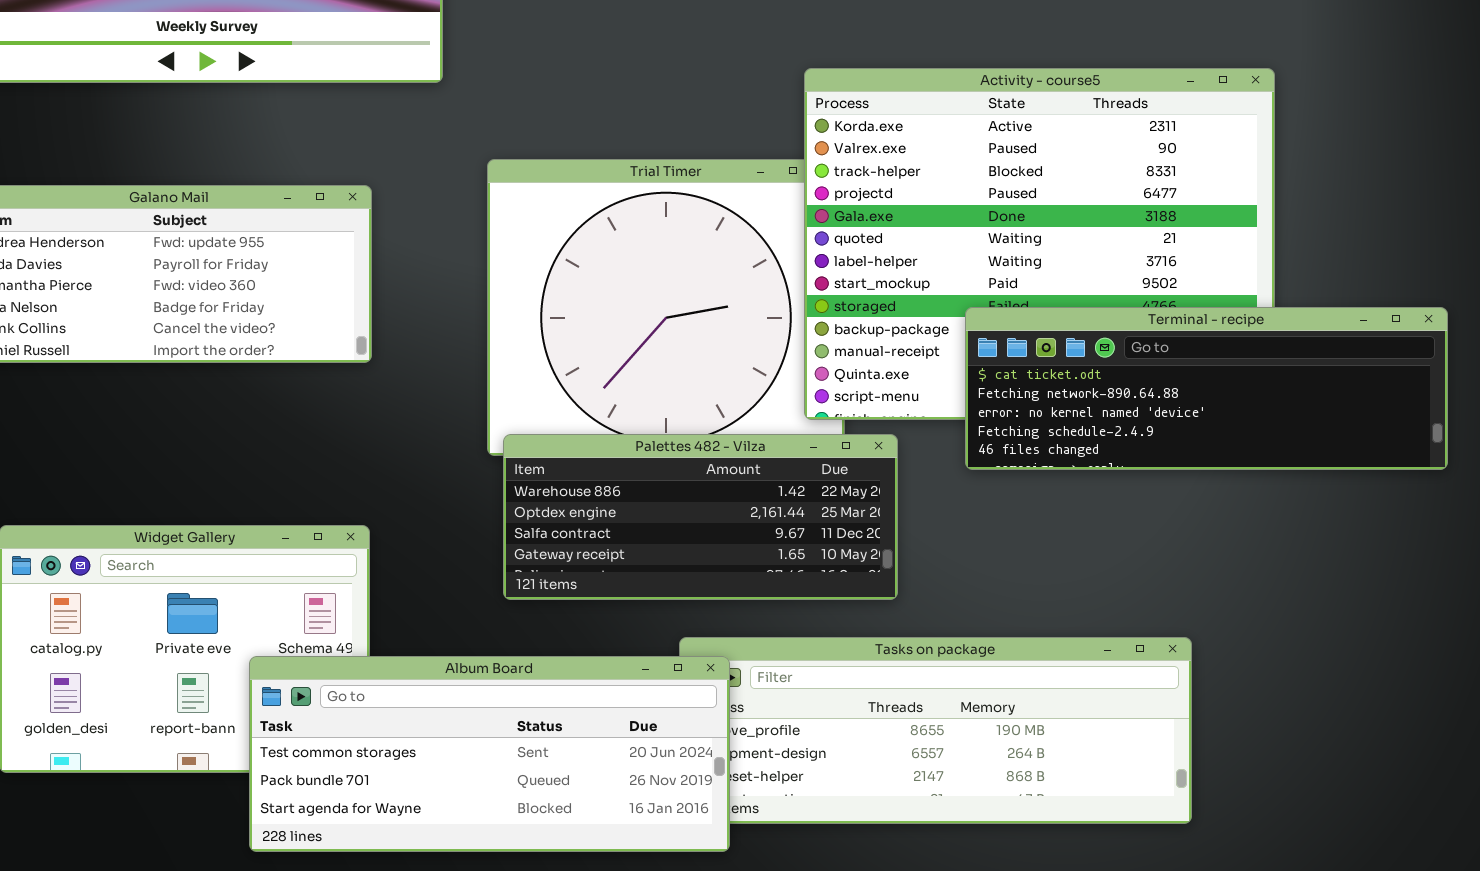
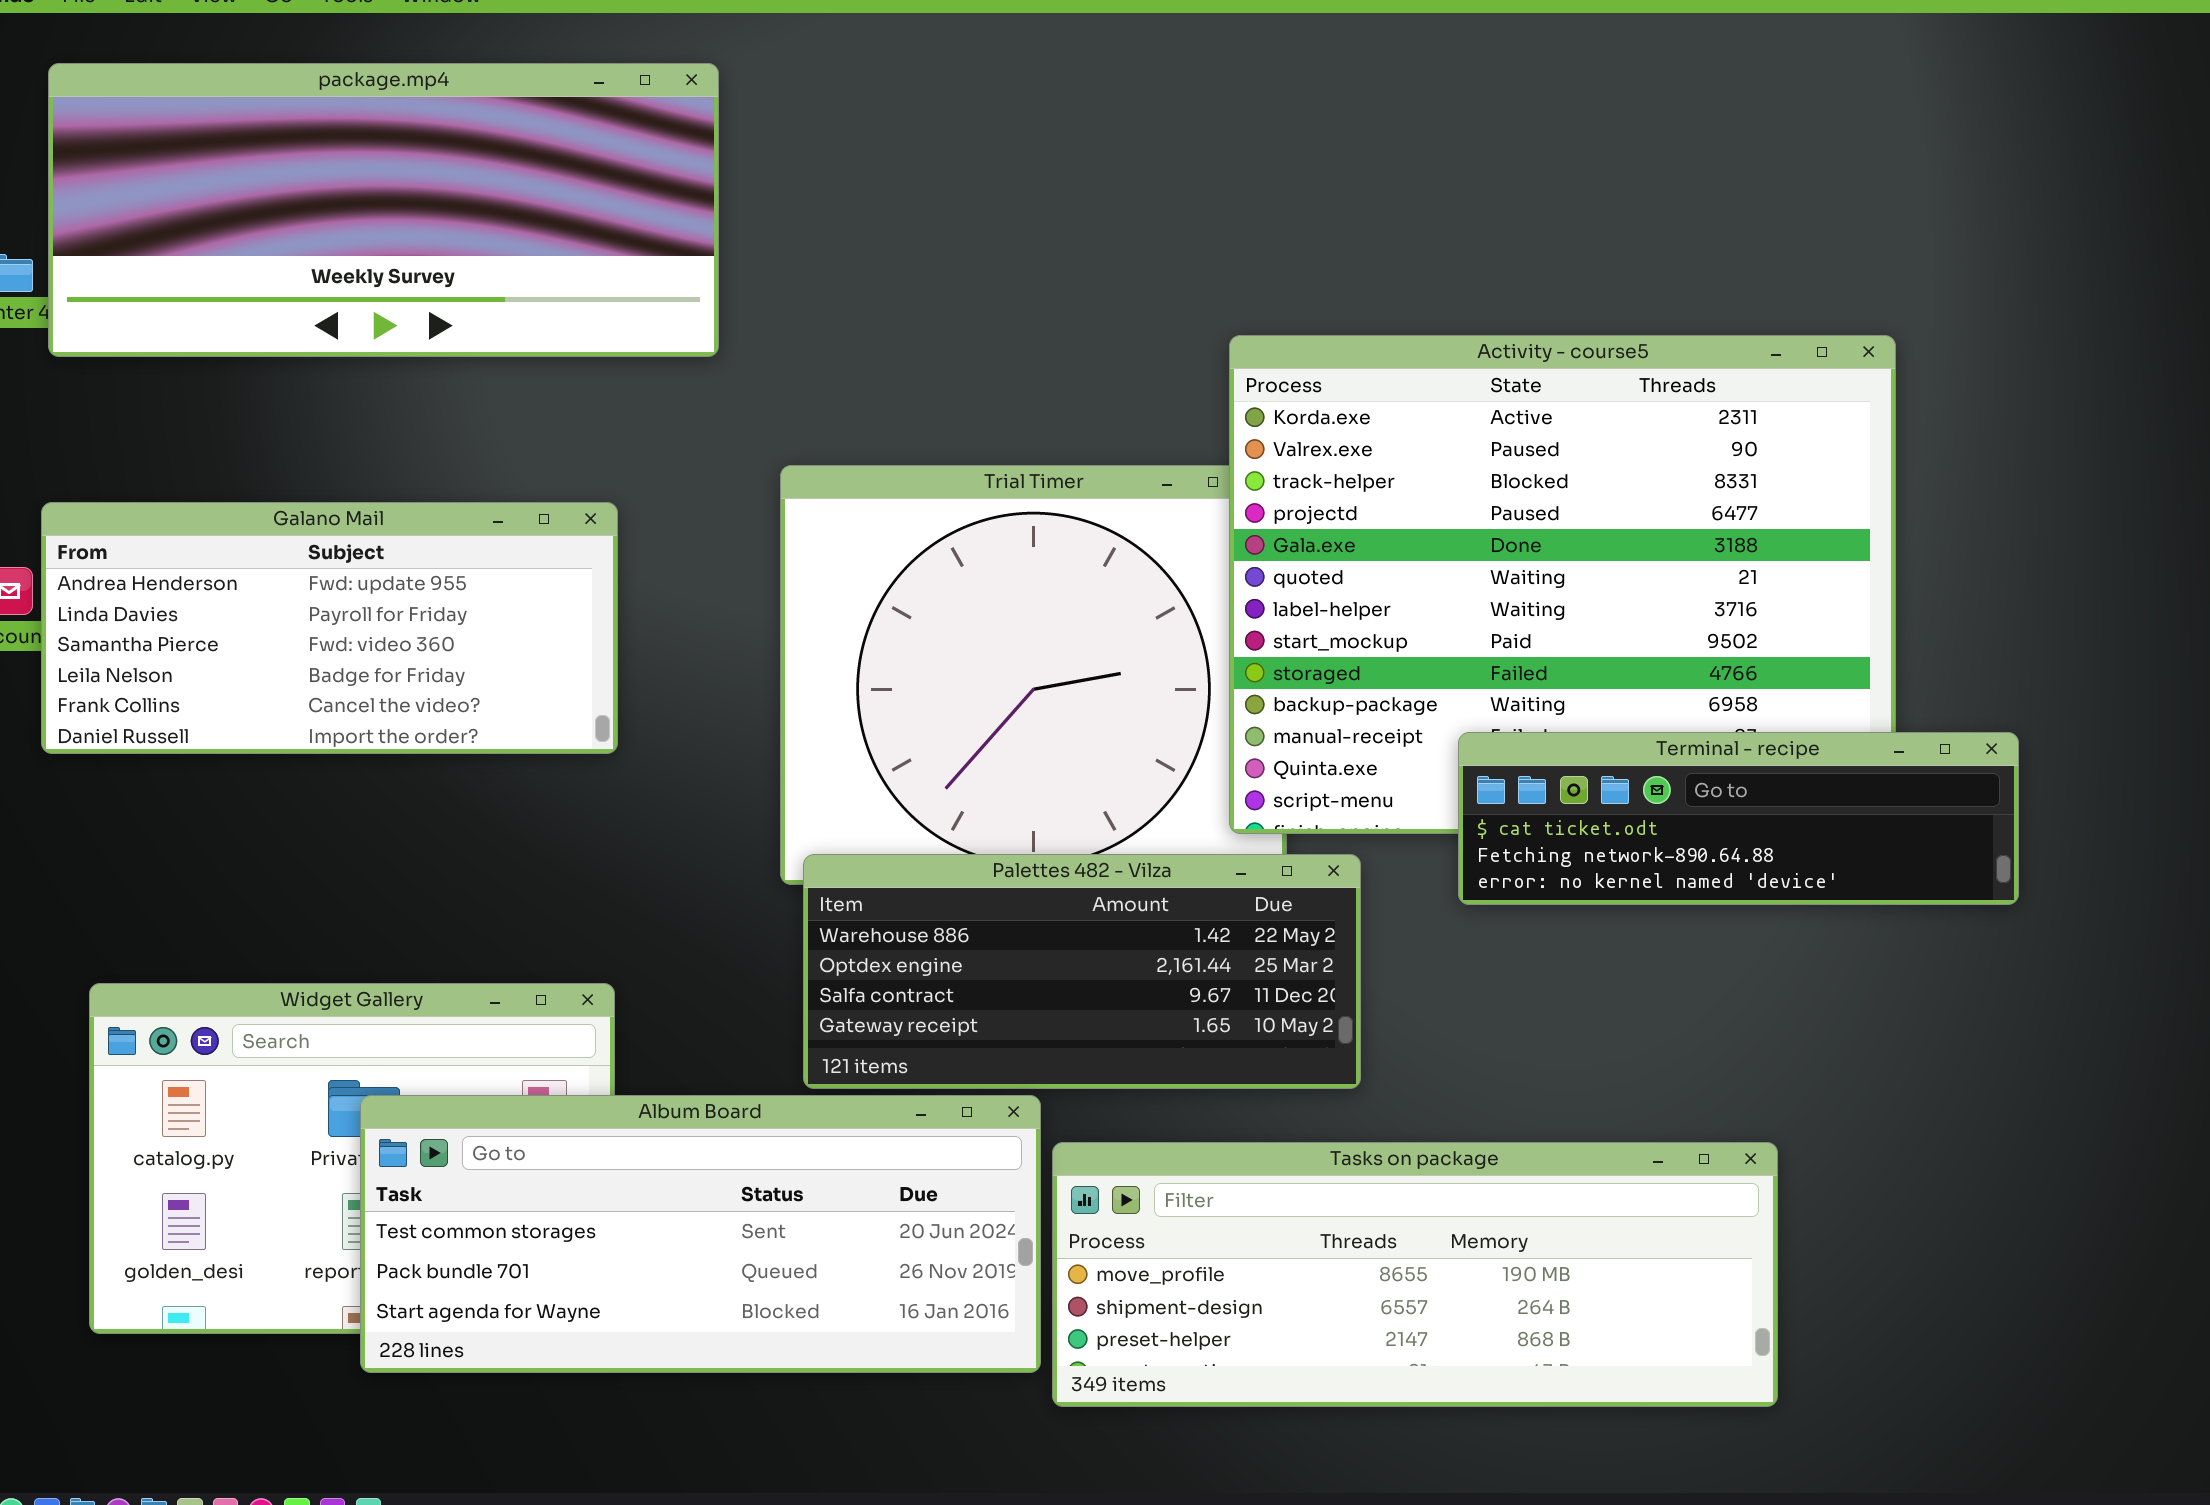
Terminal - recipe: [965,307,1448,470] -> [1458,732,2019,905], resized
Album Board: [249,656,730,852] -> [360,1095,1041,1373], moved

